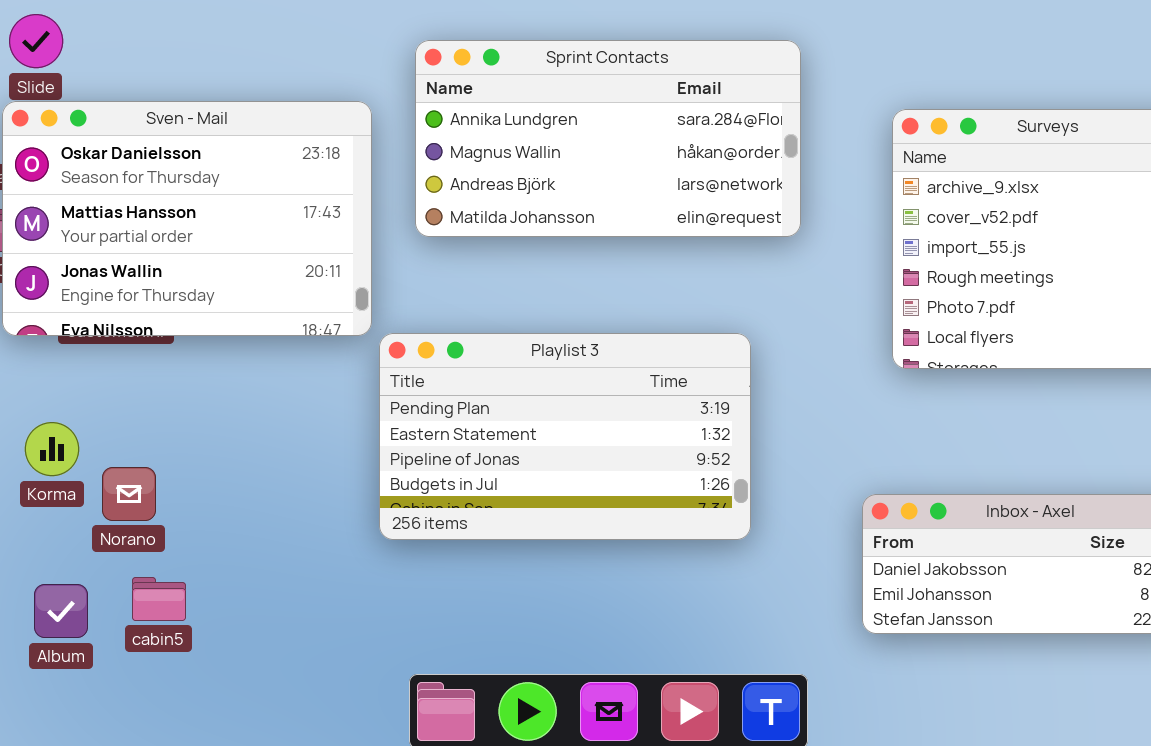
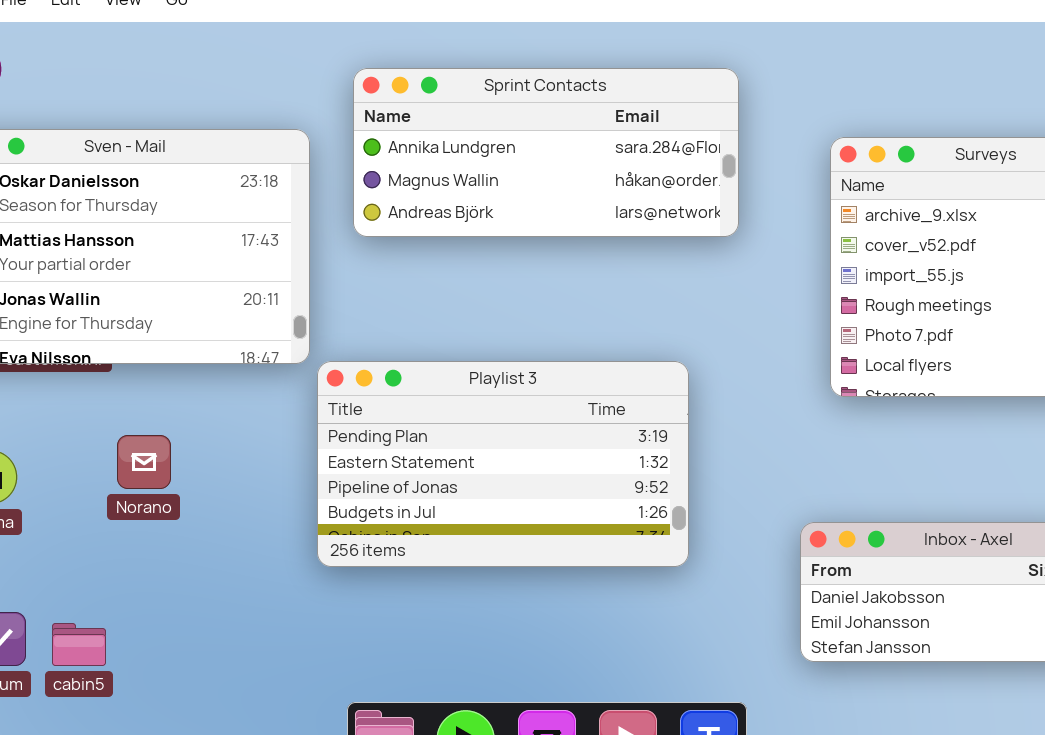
Sprint Contacts: [415,40,801,237] -> [353,68,739,237], resized
Norano: [102,467,156,521] -> [117,435,171,489], moved
cabin5: [132,577,186,621] -> [52,623,106,666], moved

